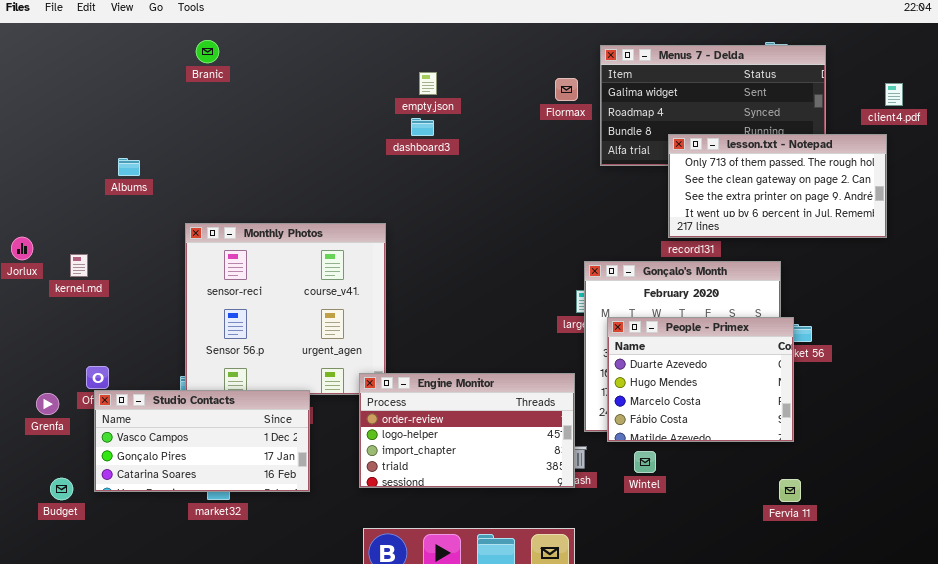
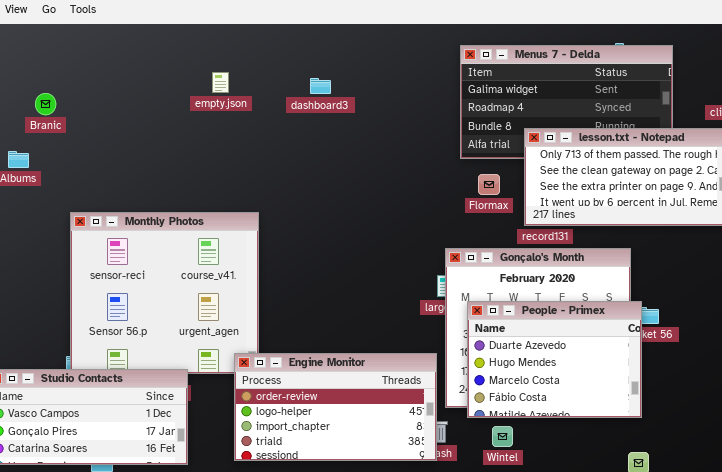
Branic: [196,40,219,63] -> [35,93,56,115], moved
empty.json: [419,72,437,95] -> [212,72,229,93], moved
Flormax: [555,78,578,101] -> [478,174,500,195], moved
dashboard3: [411,118,434,136] -> [310,78,331,94], moved

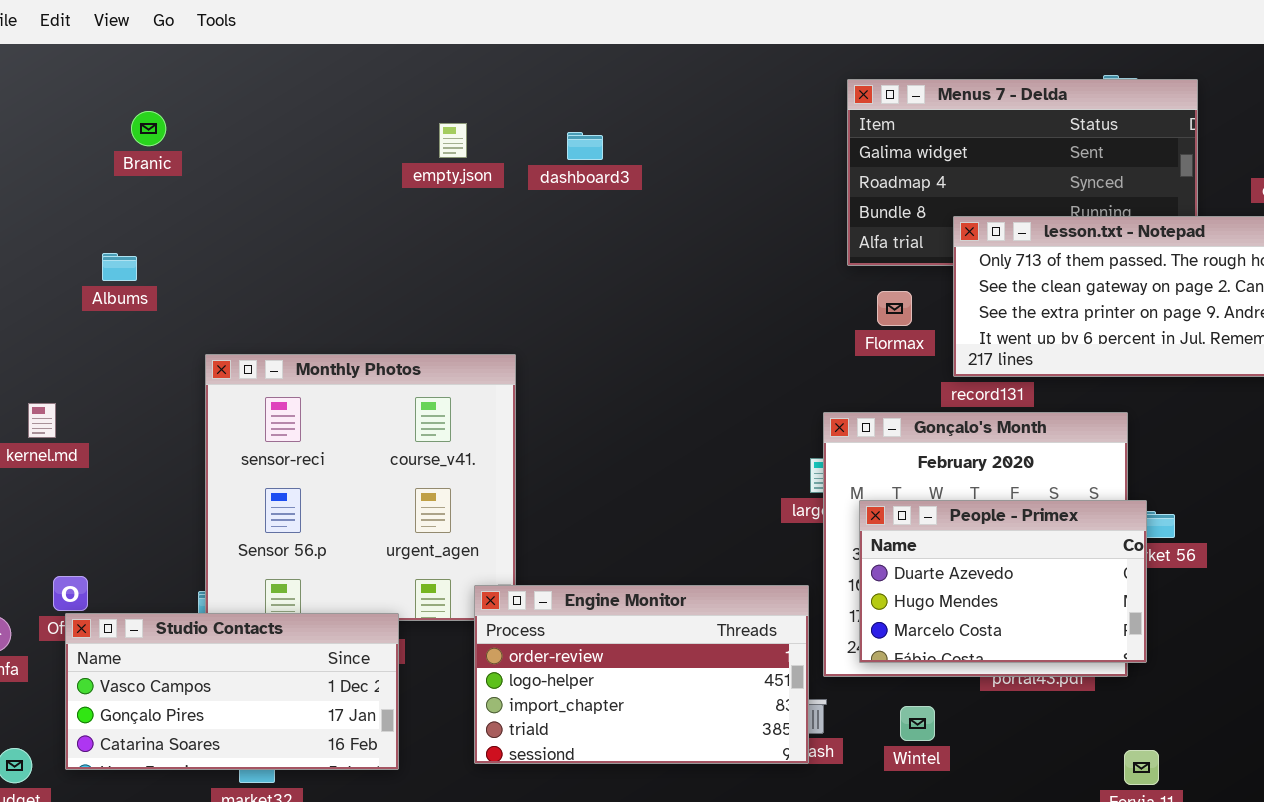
dashboard3: [310,78,331,94] -> [567,132,603,160], moved
Branic: [35,93,56,115] -> [131,111,166,146], moved
People - Primex: [467,301,642,418] -> [859,500,1147,663], resized

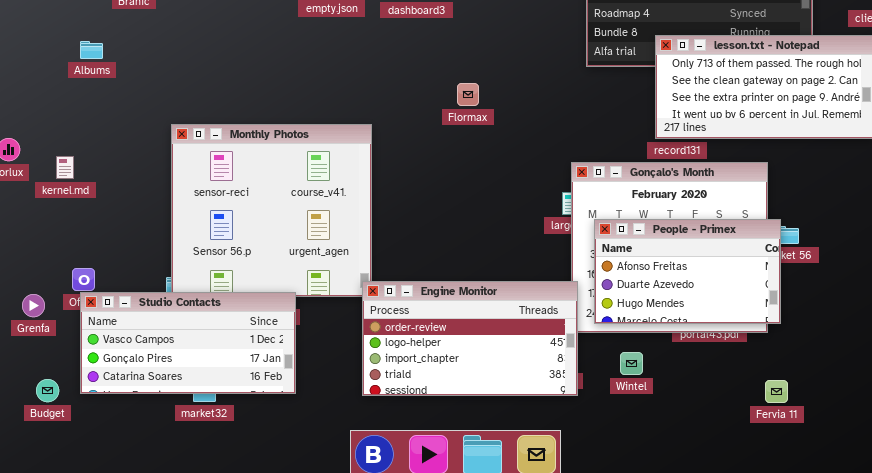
Albums: [102,253,137,281] -> [80,41,103,59], moved
Flormax: [877,291,912,326] -> [457,83,479,106], moved
People - Primex: [859,500,1147,663] -> [594,219,781,324], scrolled up 1 row
Engine Monitor: [474,585,809,764] -> [362,281,578,396], moved

